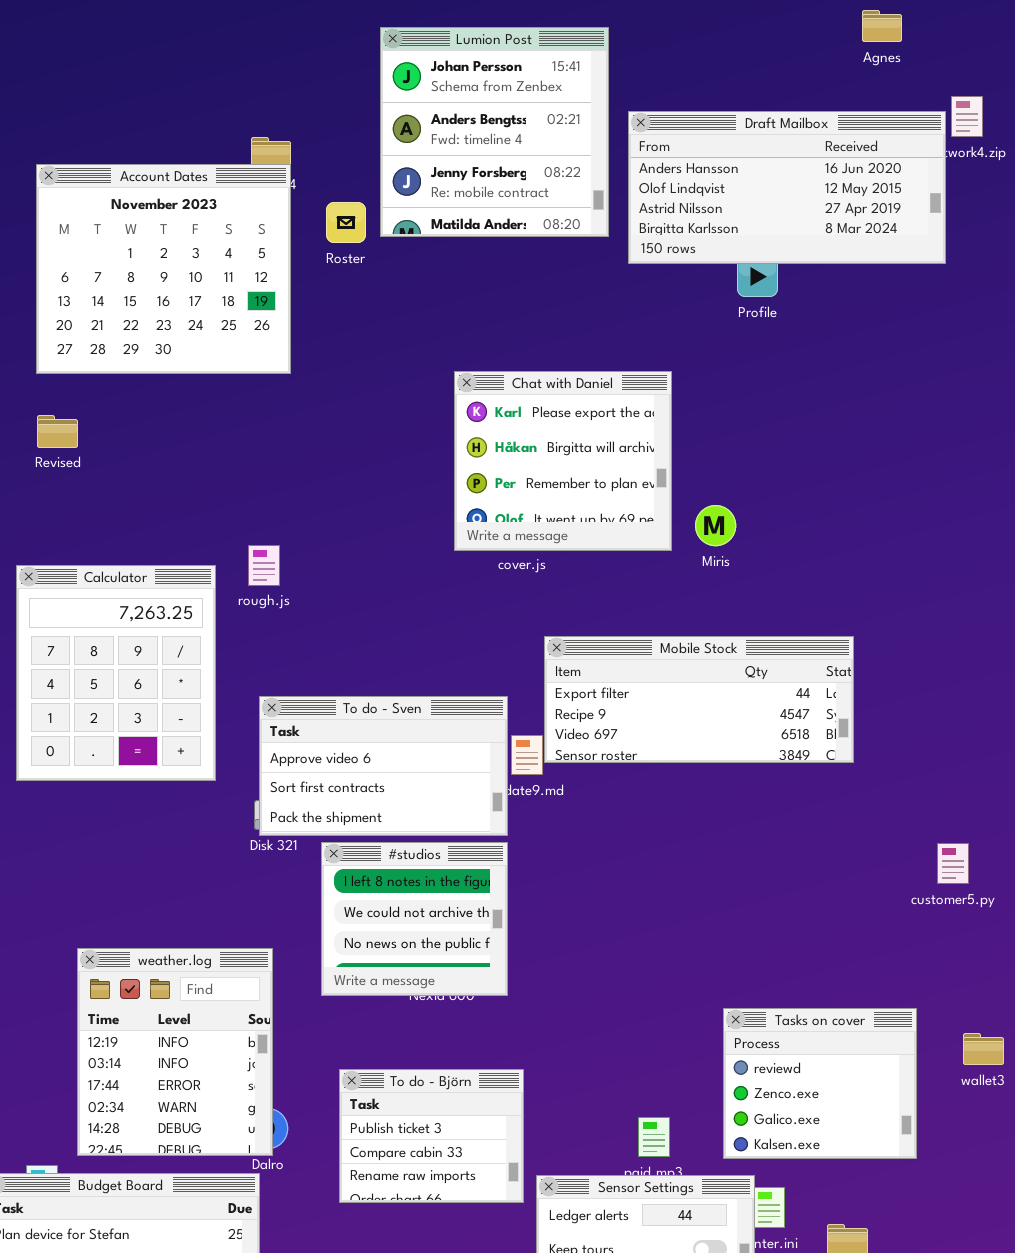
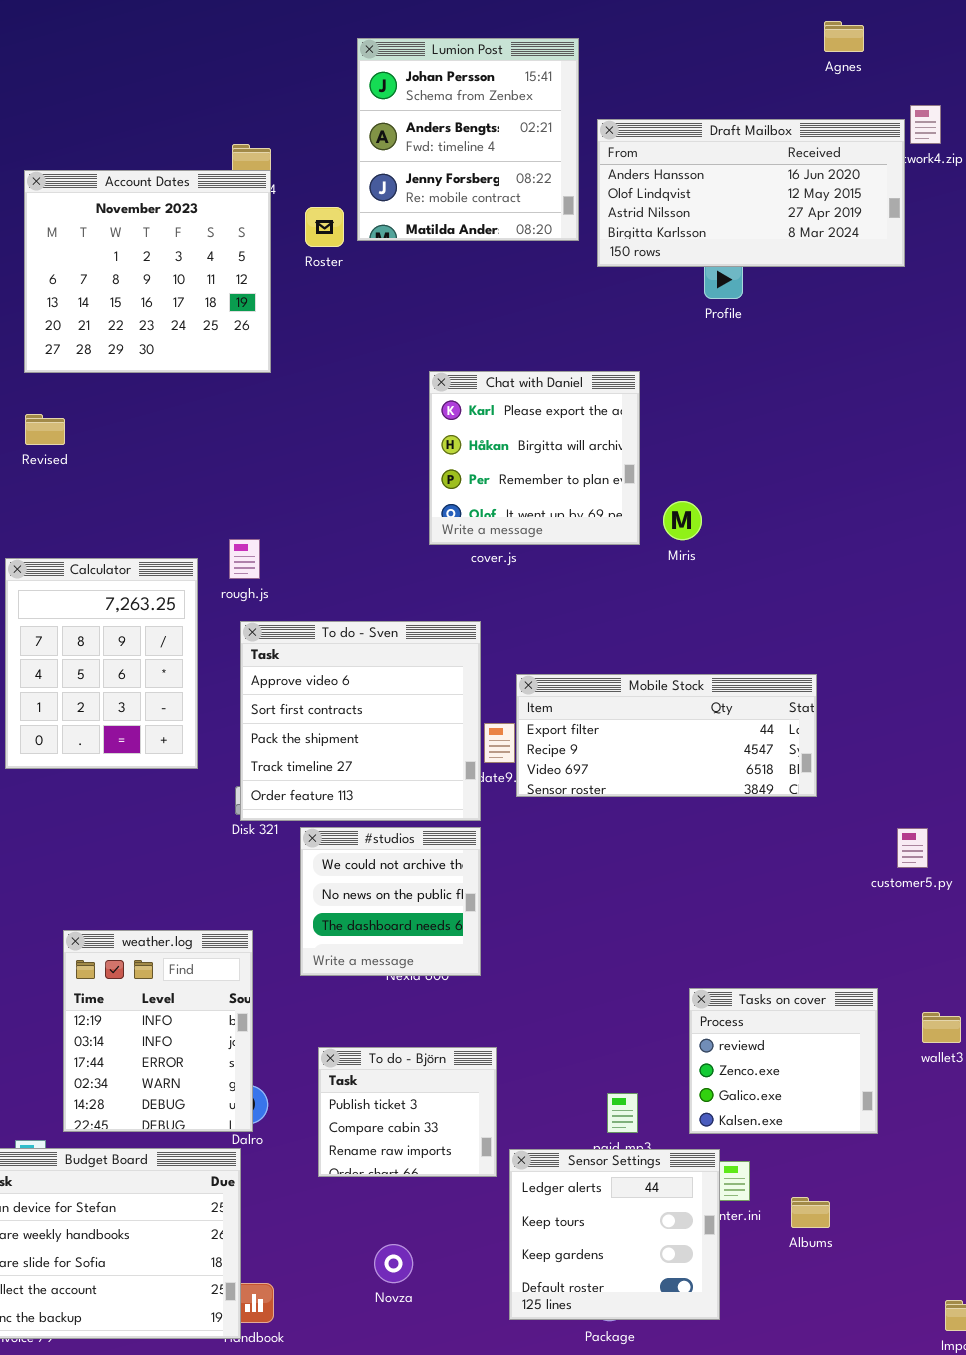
Mobile Stock: [544,636,854,763] -> [516,674,817,797], moved
To do - Sven: [259,696,508,836] -> [240,621,481,821], resized
#studios: [321,842,508,996] -> [300,827,481,976], scrolled down 1 row

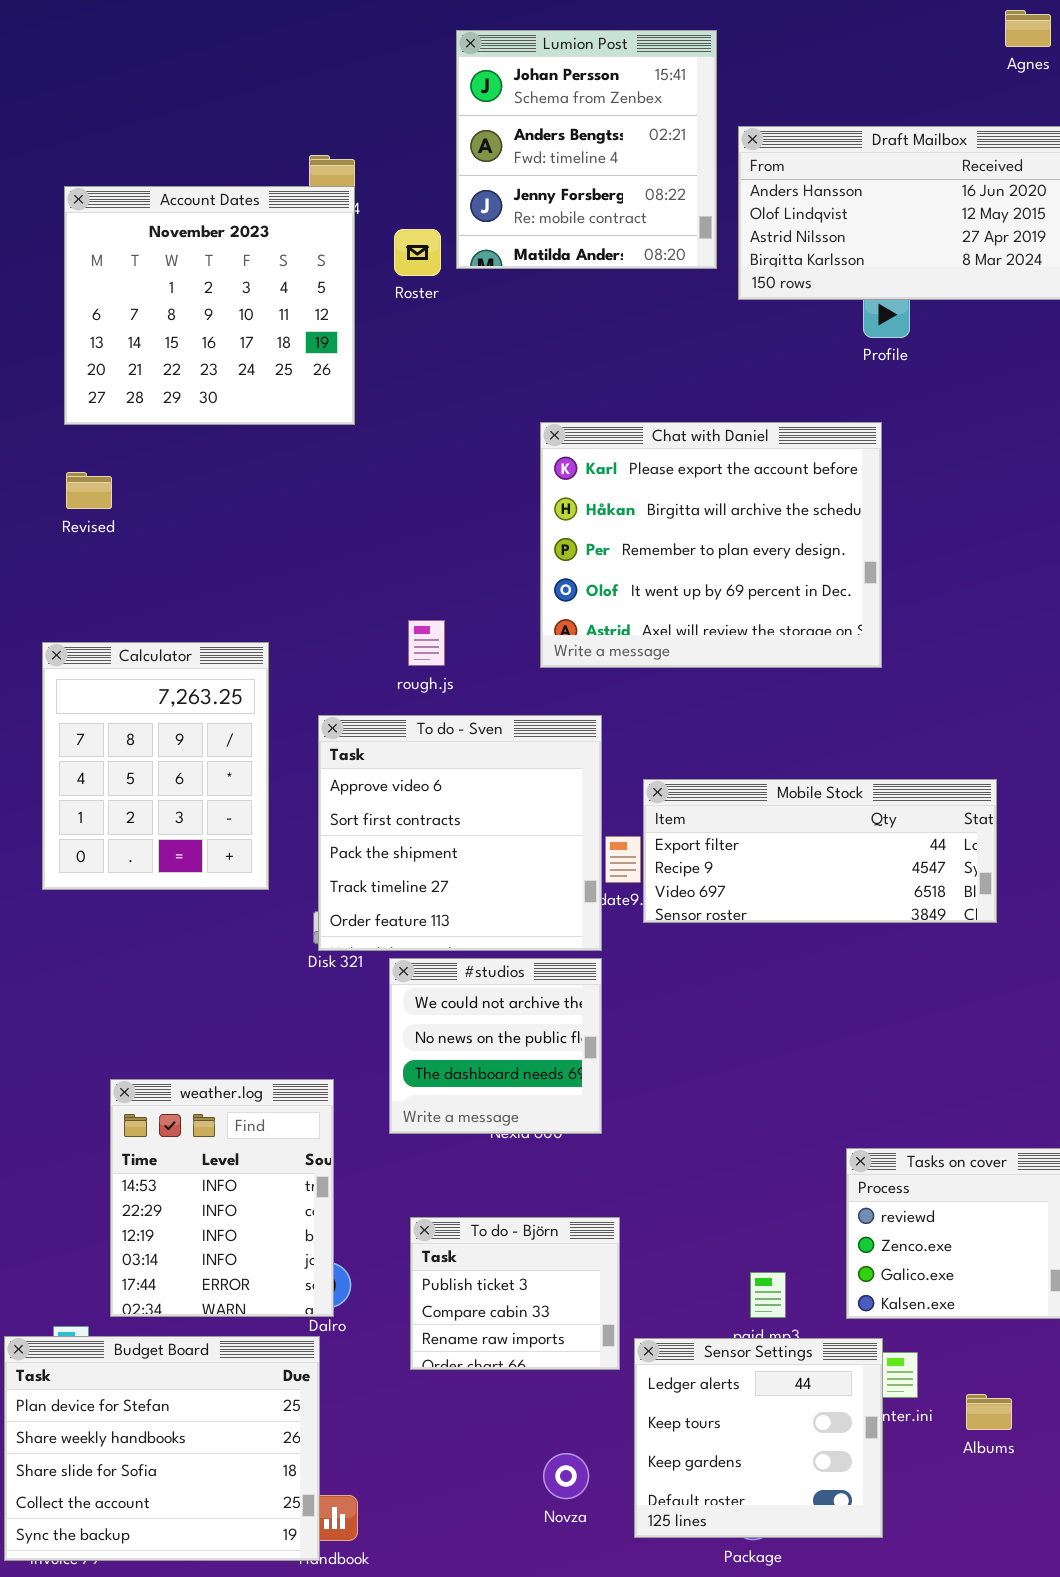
Chat with Daniel: [429,371,640,545] -> [540,422,882,668], resized
rough.js: [229,539,260,579] -> [408,620,445,666], moved
weather.log: [63,930,253,1132] -> [110,1079,334,1317], scrolled up 2 rows
Novza: [374,1244,413,1283] -> [543,1453,589,1499], moved

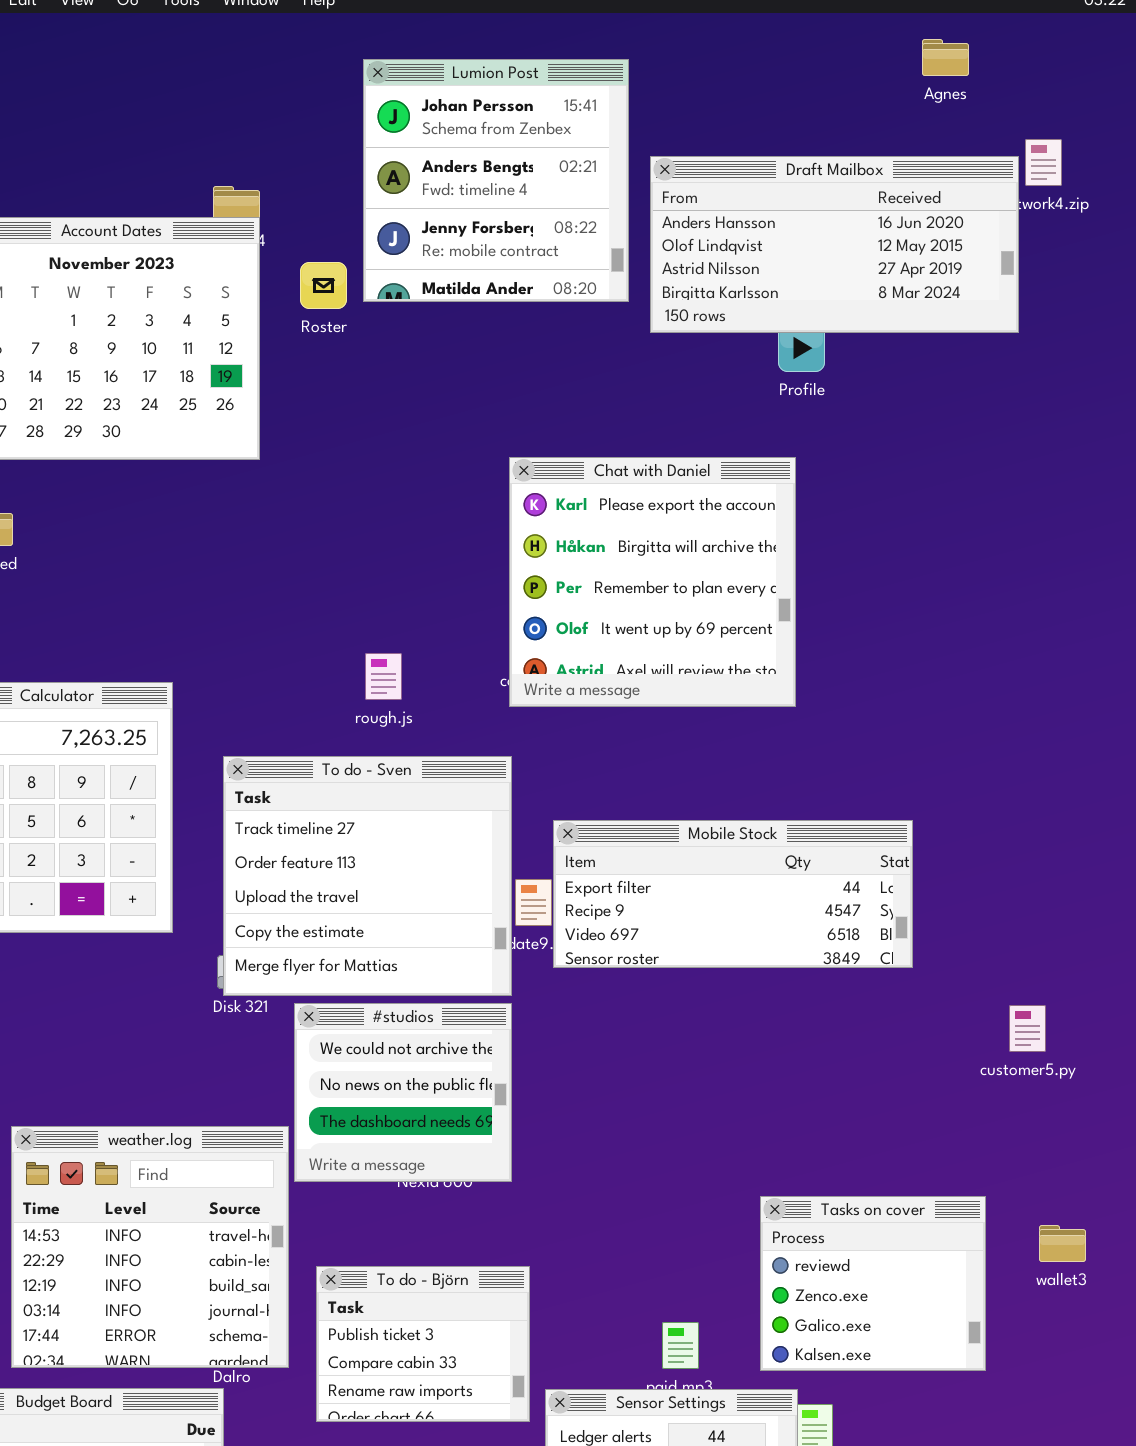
Chat with Daniel: [540,422,882,668] -> [509,457,796,707], resized
rough.js: [408,620,445,666] -> [365,653,402,700], moved
To do - Sven: [318,715,602,951] -> [223,756,512,996], scrolled down 3 rows
weather.log: [110,1079,334,1317] -> [11,1126,289,1368], resized

